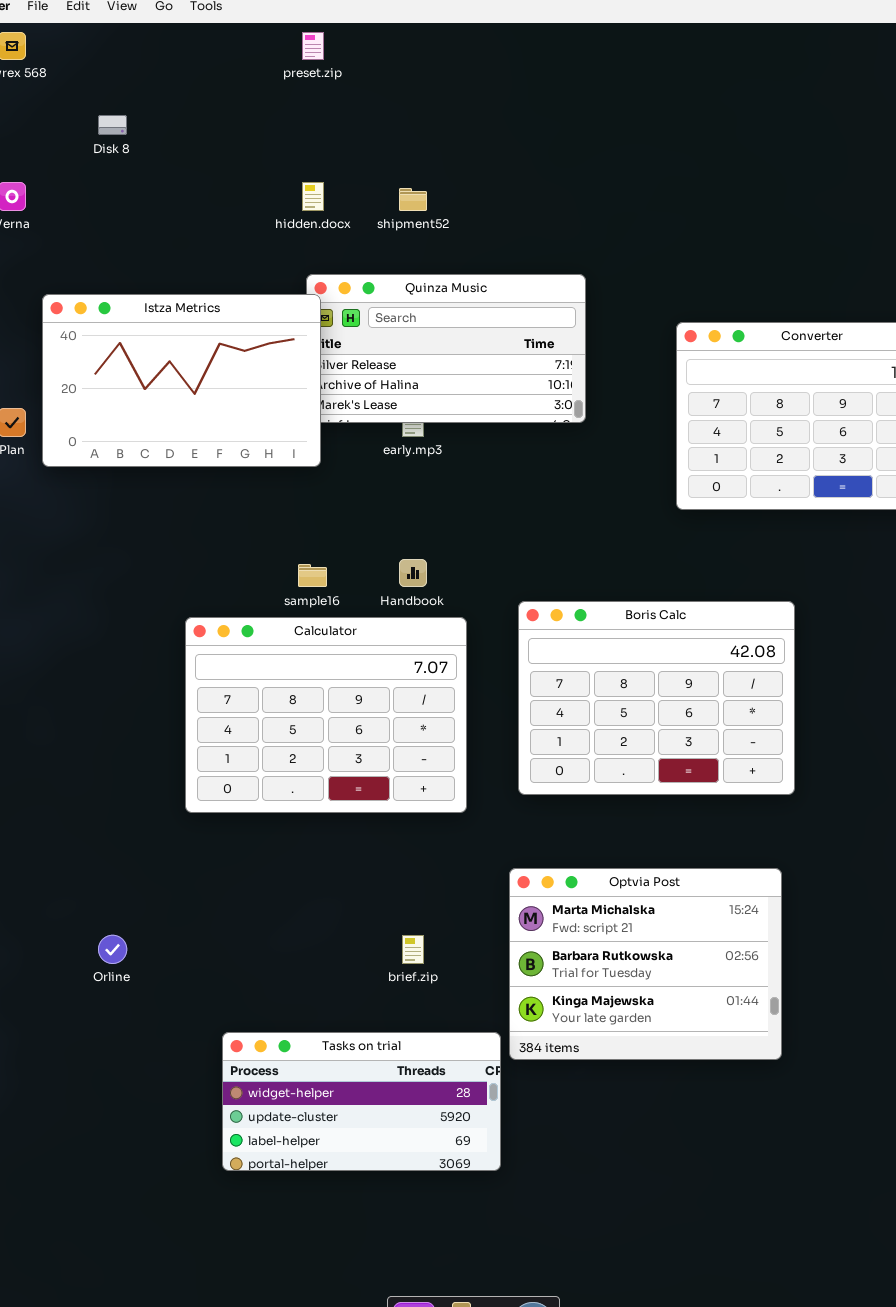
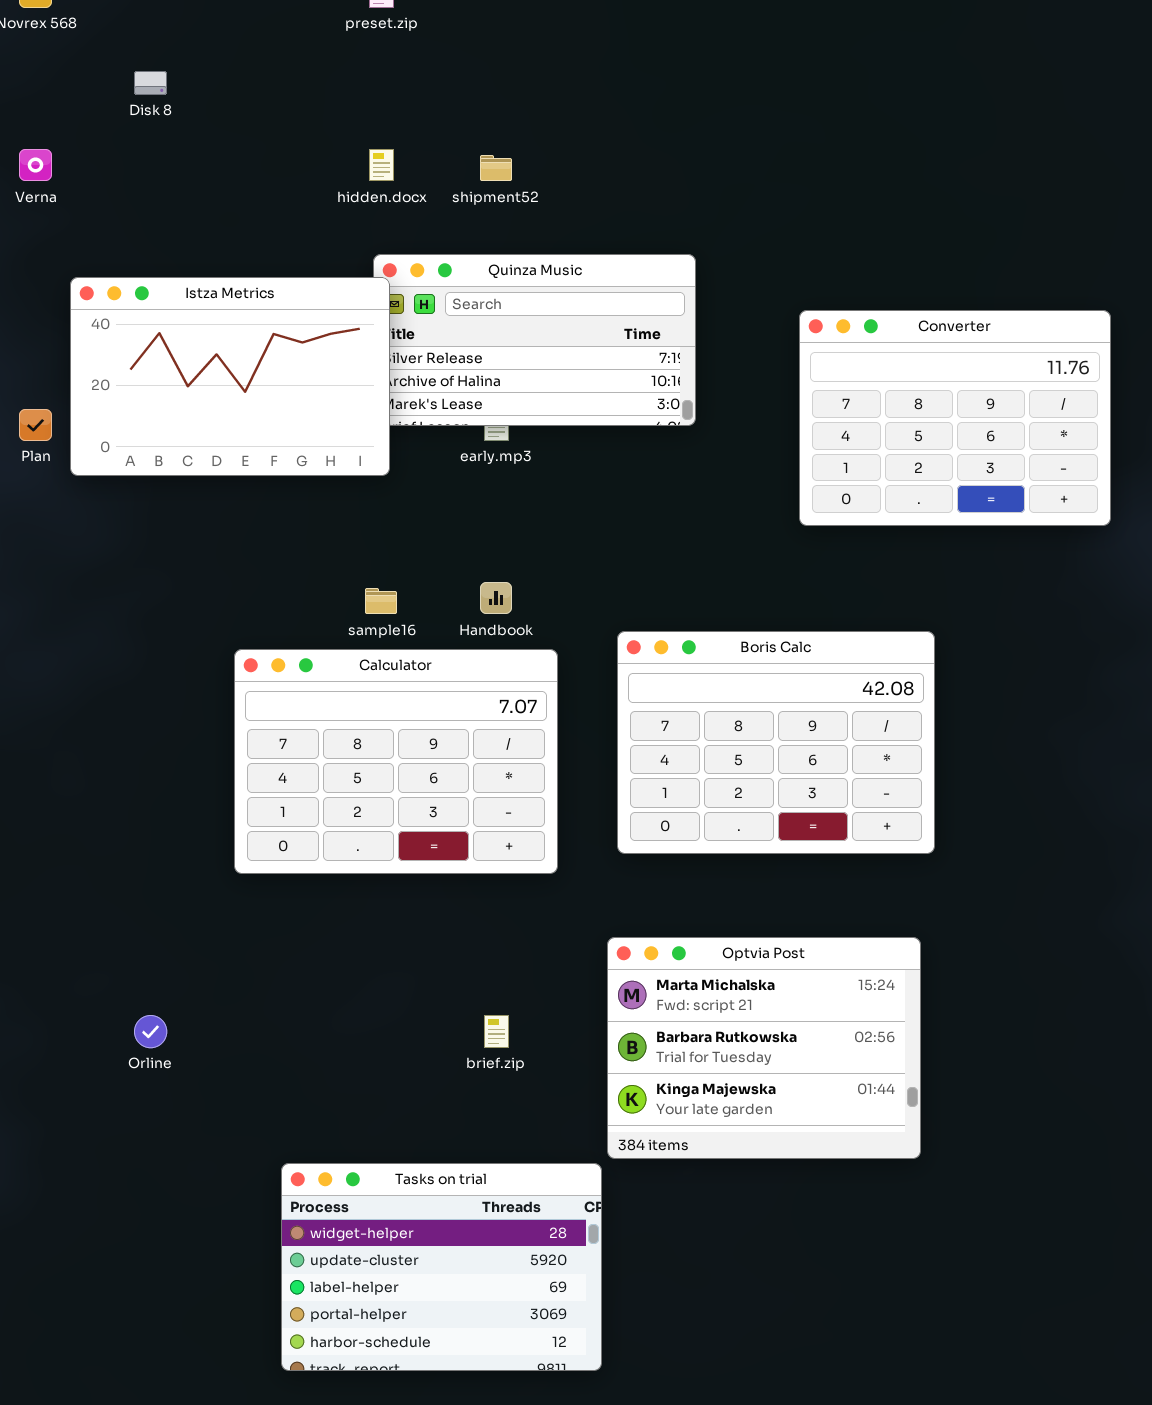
Tasks on trial: [222,1032,501,1171] -> [281,1163,602,1371], moved, resized

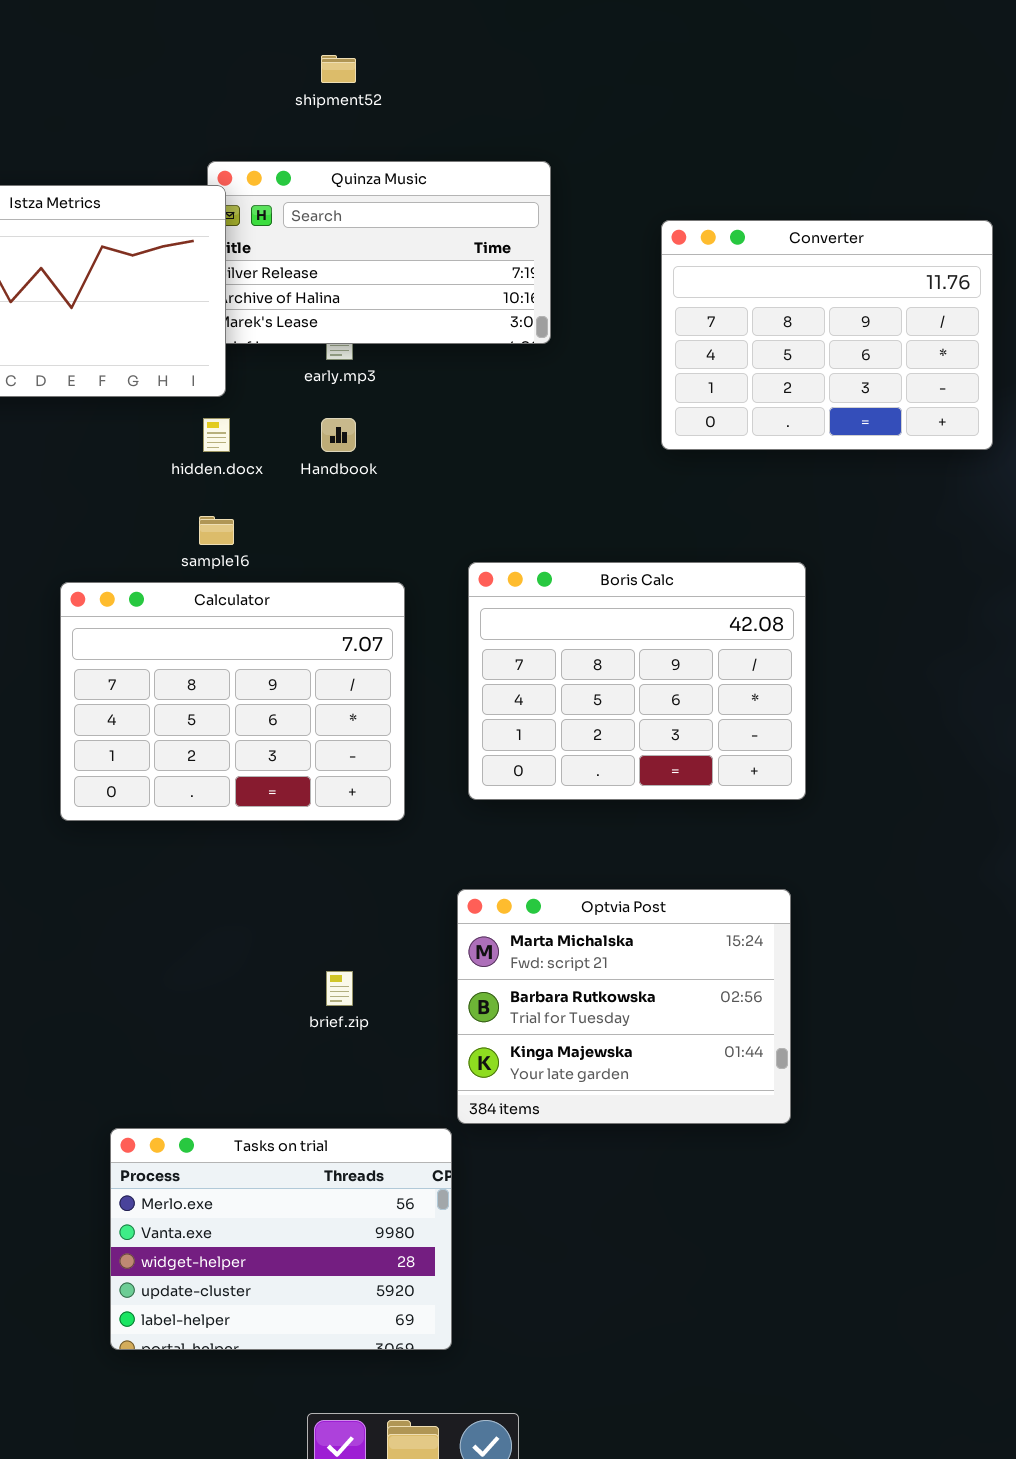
hidden.docx: [369,149,394,181] -> [203,418,230,452], moved
Handbook: [480,582,512,614] -> [321,418,356,452], moved
Tasks on trial: [281,1163,602,1371] -> [110,1128,452,1350], scrolled up 2 rows

